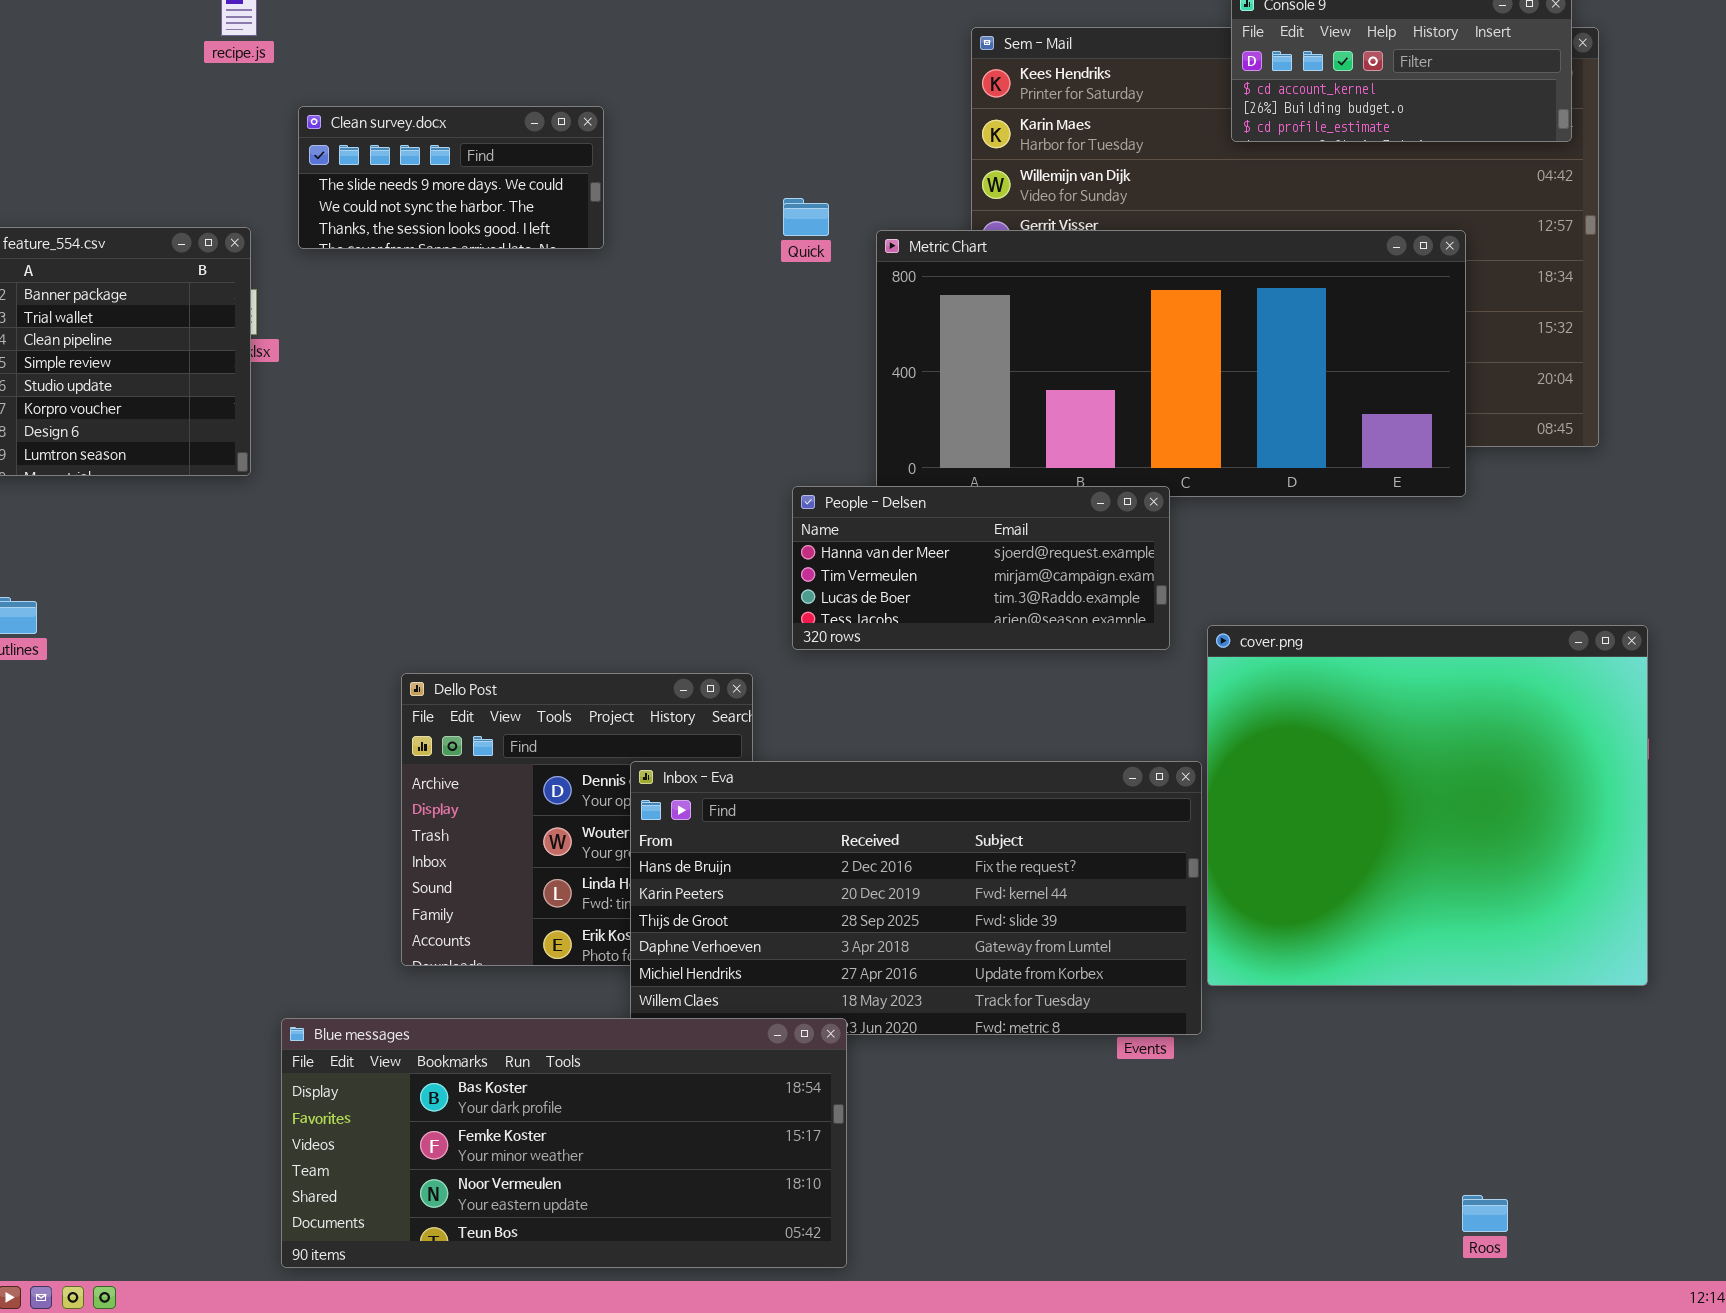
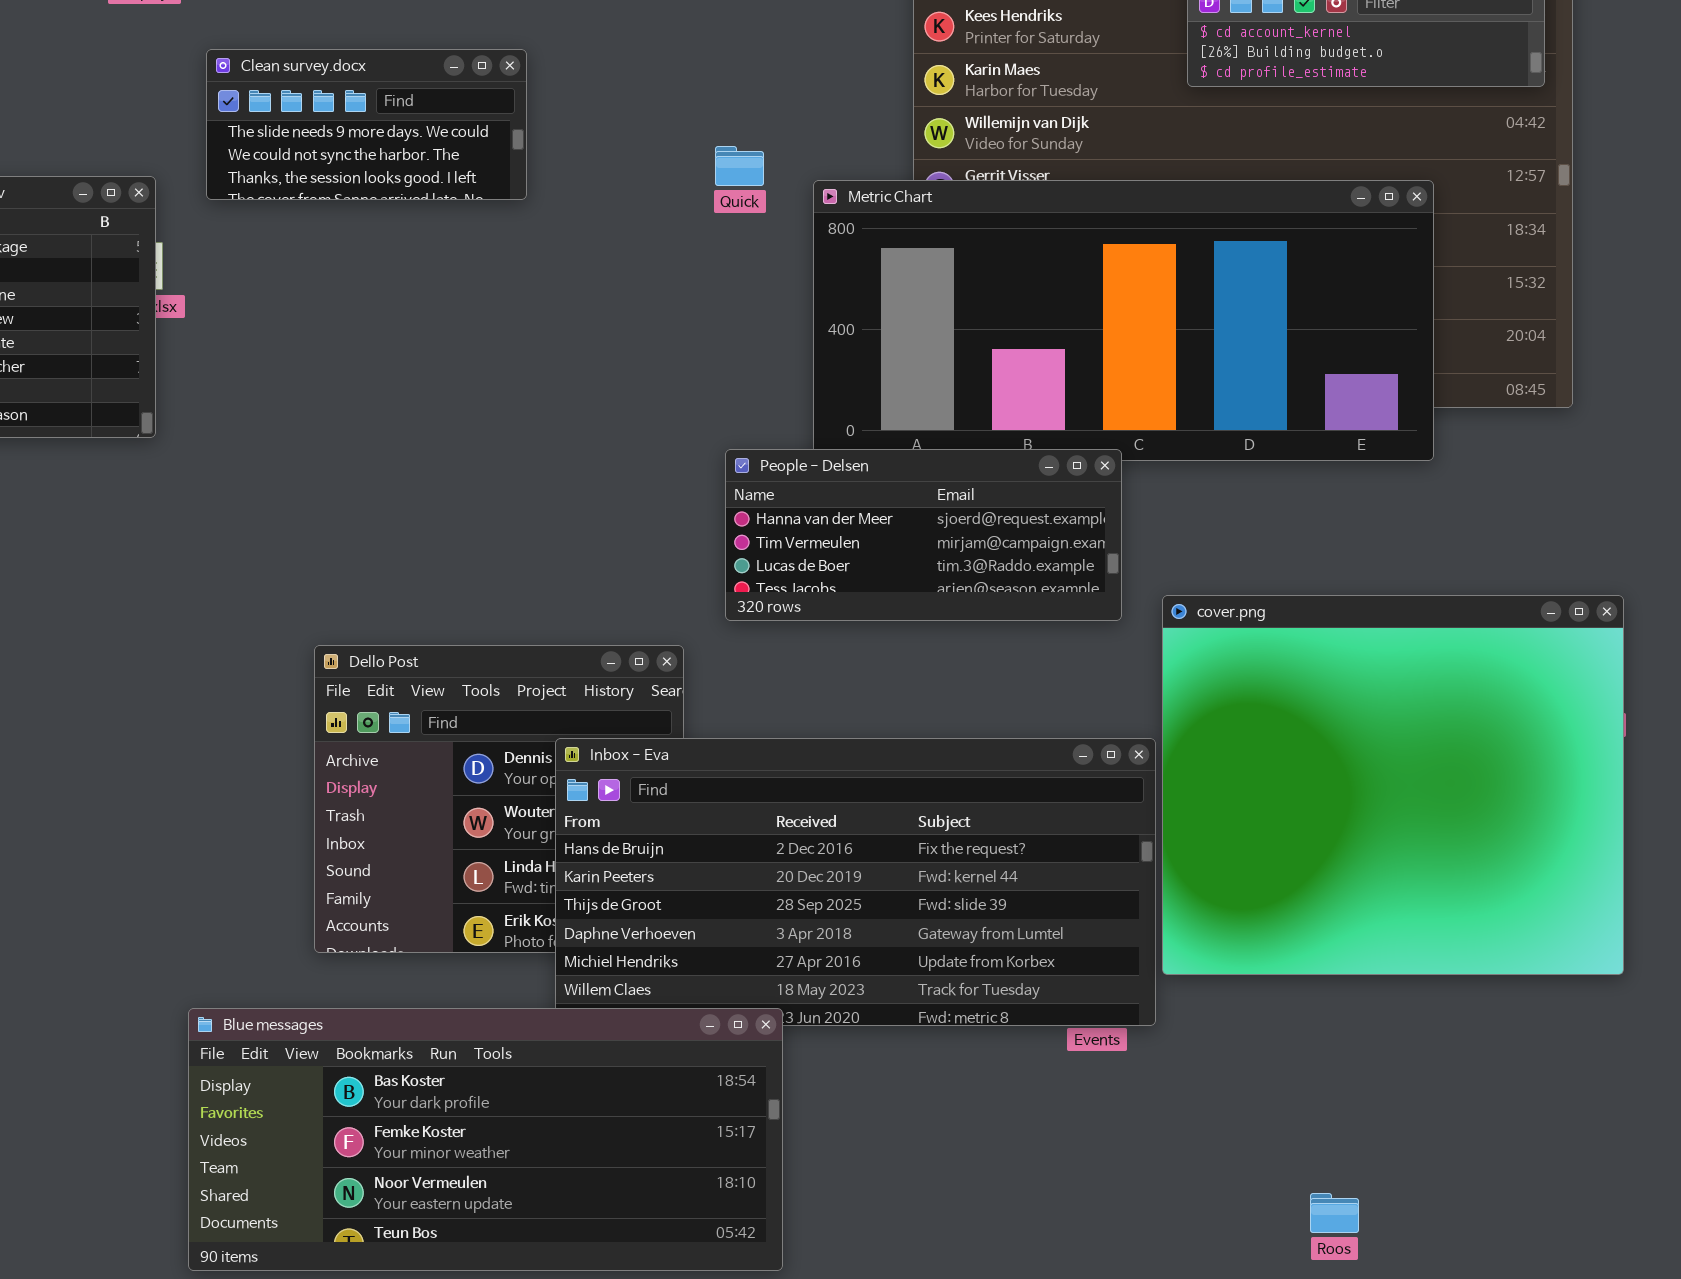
Roos: [1462,1195,1508,1232] -> [1310,1193,1359,1233], moved

